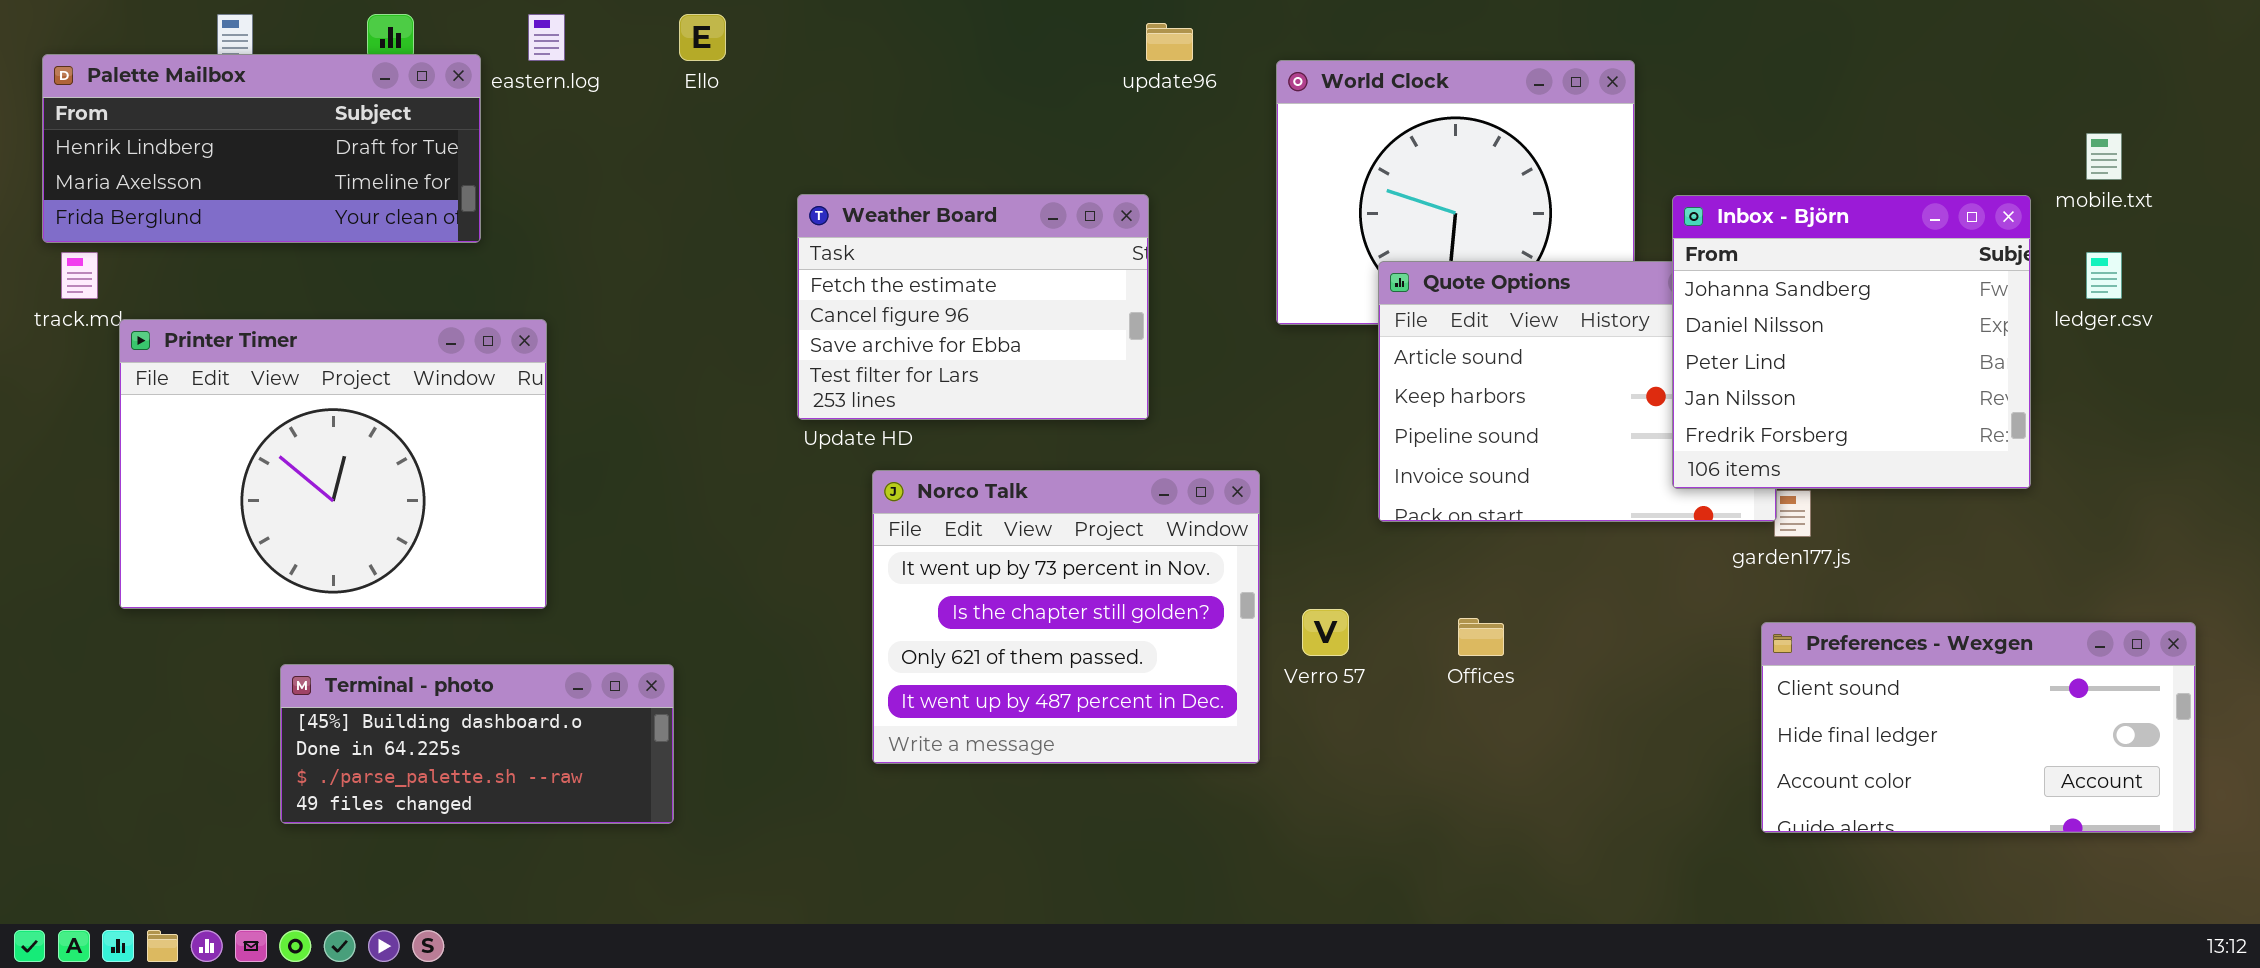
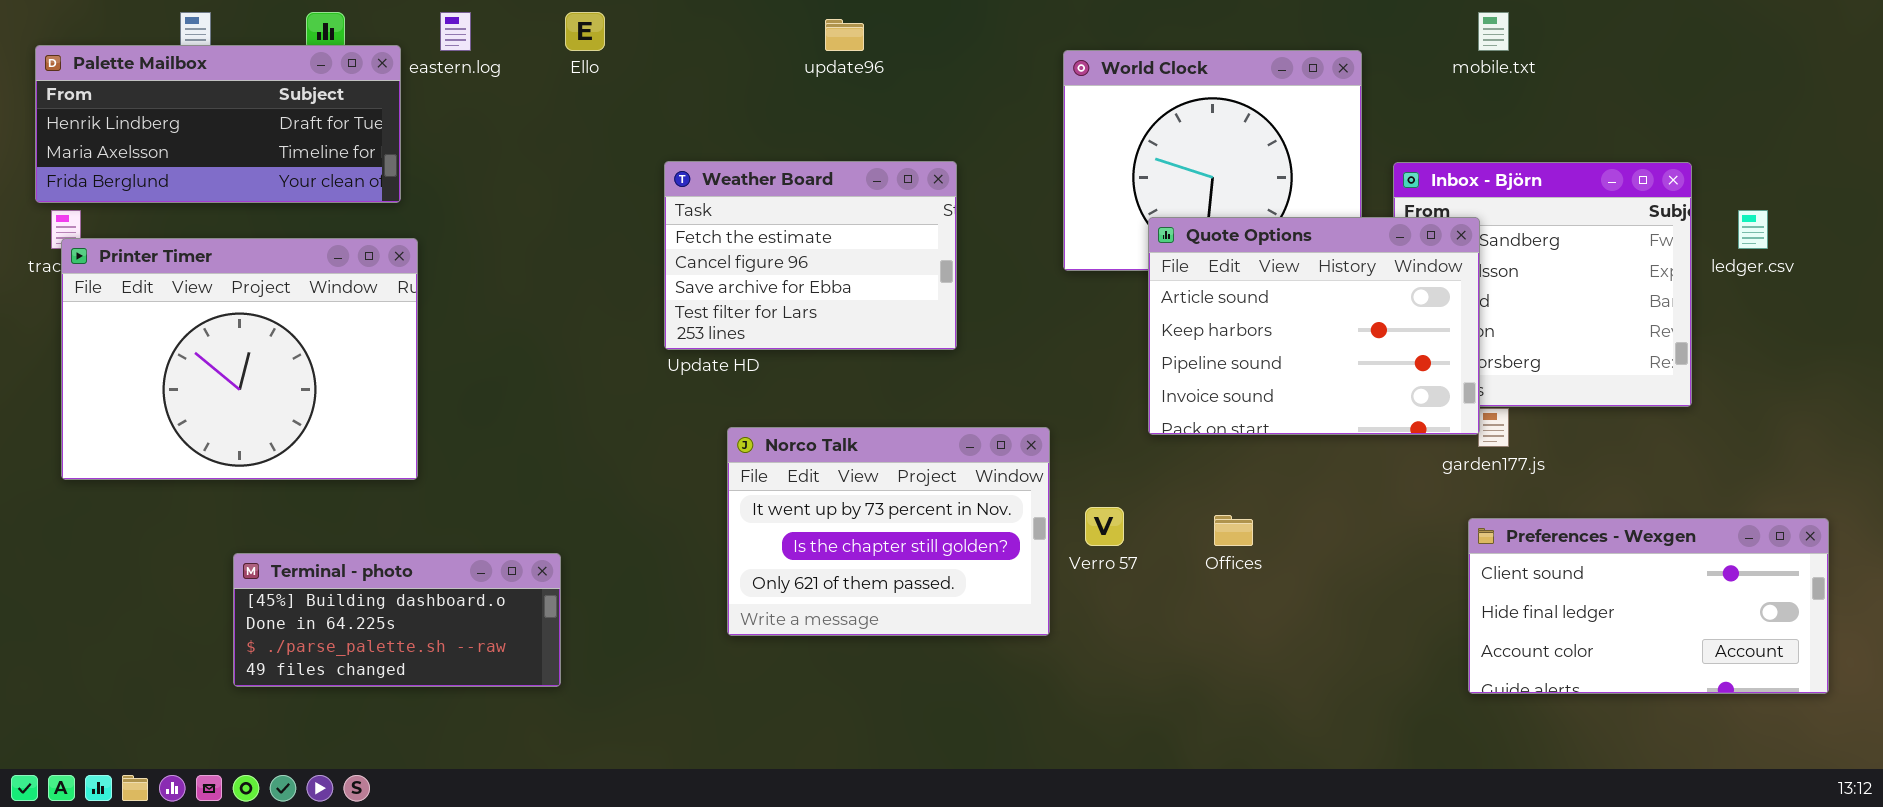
update96: [1146,23,1193,61] -> [825,19,864,51], moved
mobile.txt: [2086,133,2122,180] -> [1478,12,1509,51], moved
Quote Options: [1378,261,1777,522] -> [1148,217,1480,435], raised
Printer Timer: [119,319,547,609] -> [61,238,418,480], moved
Norco Talk: [872,470,1260,764] -> [727,427,1050,636], resized

